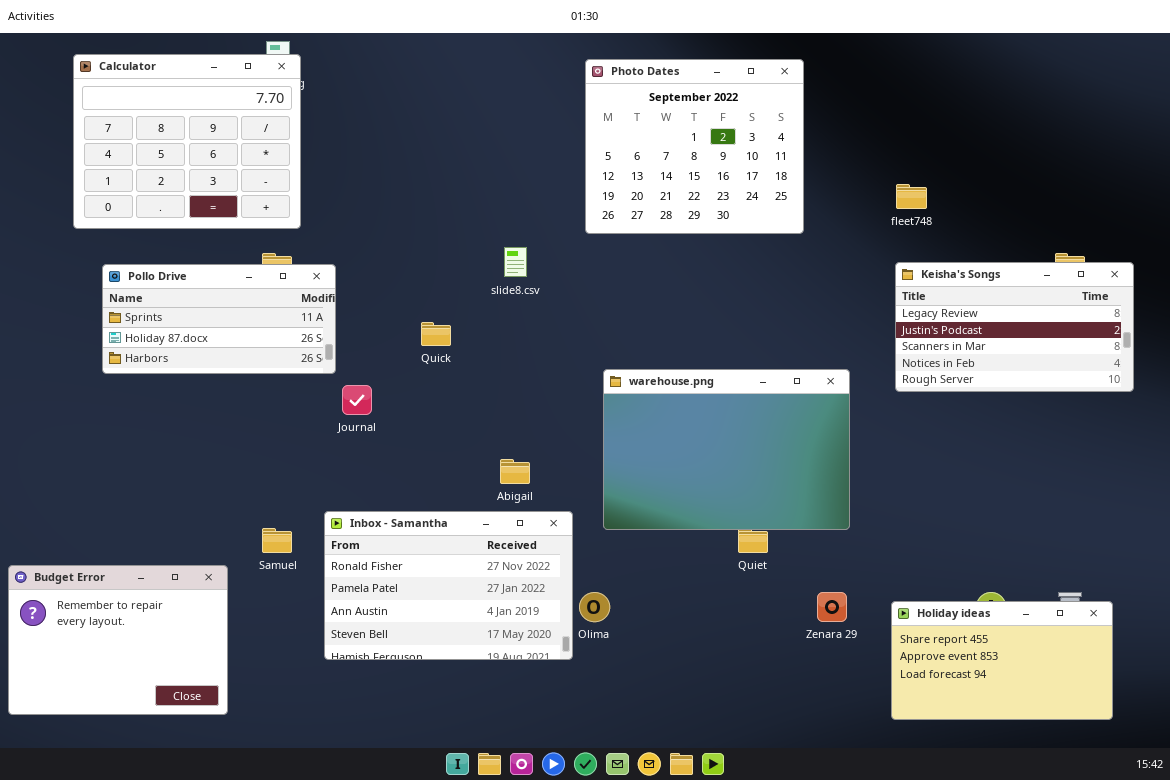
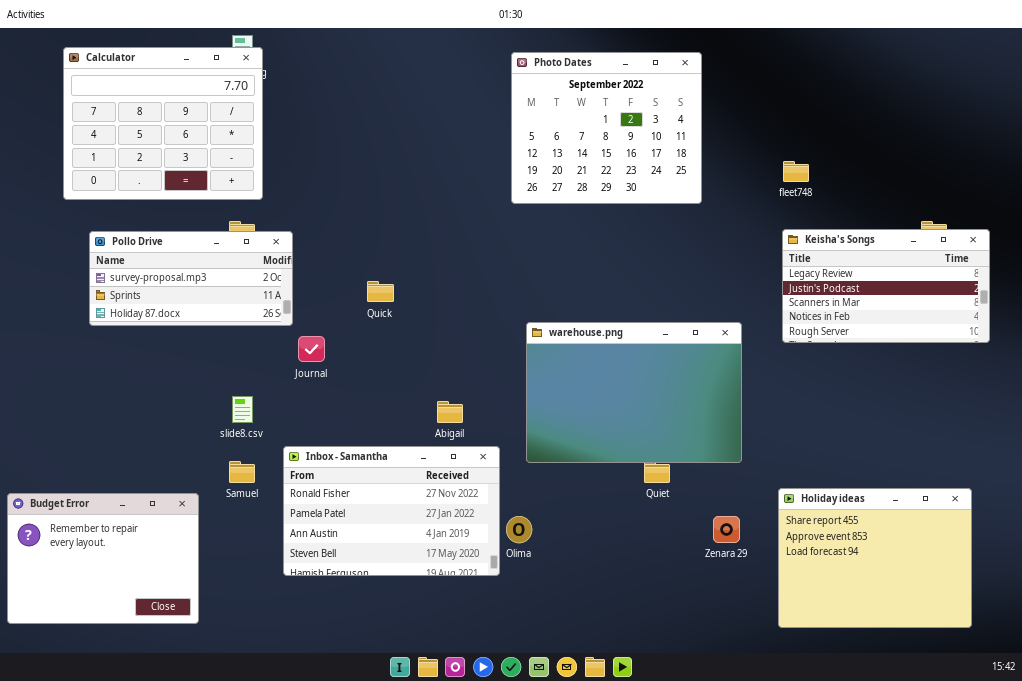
slide8.csv: [504,247,527,277] -> [232,396,253,423], moved
Pollo Drive: [102,264,336,374] -> [89,231,293,326], scrolled up 1 row
Holiday ideas: [891,601,1113,720] -> [778,488,972,628], resized

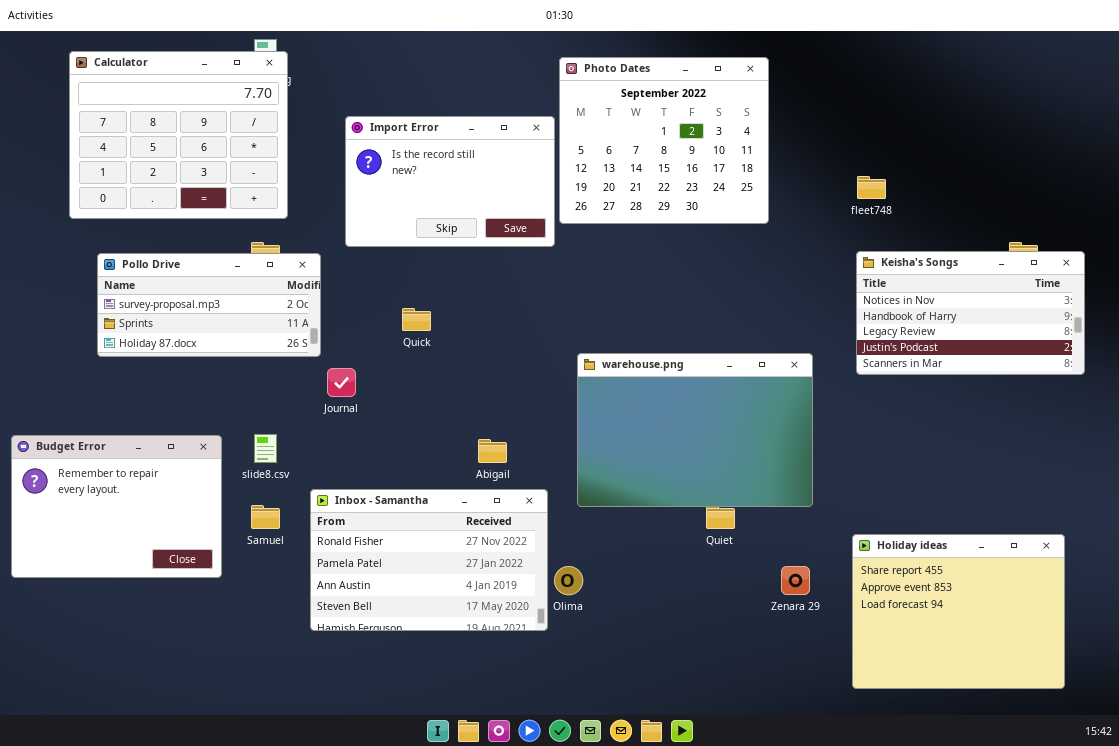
Import Error: none -> [345,116,555,247], opened
Keisha's Songs: [782,229,990,343] -> [856,251,1085,375], scrolled up 2 rows
Budget Error: [7,493,199,624] -> [11,435,222,578], moved

